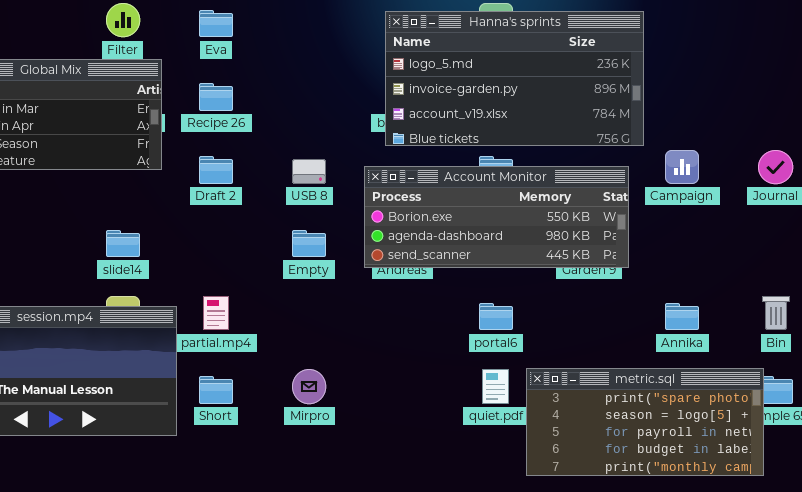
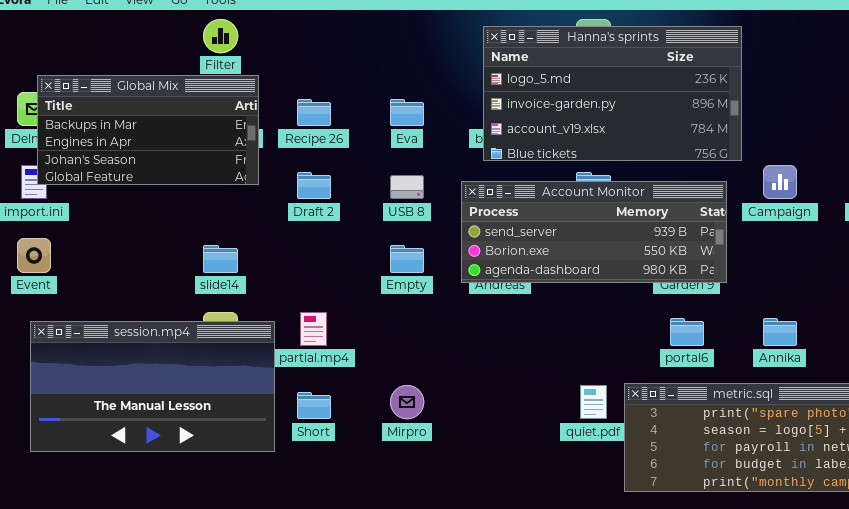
Eva: [199,10,233,37] -> [390,99,424,126], moved
Account Monitor: [364,166,629,268] -> [461,181,727,283], scrolled up 1 row
portal6: [479,303,513,330] -> [670,318,704,346], moved

